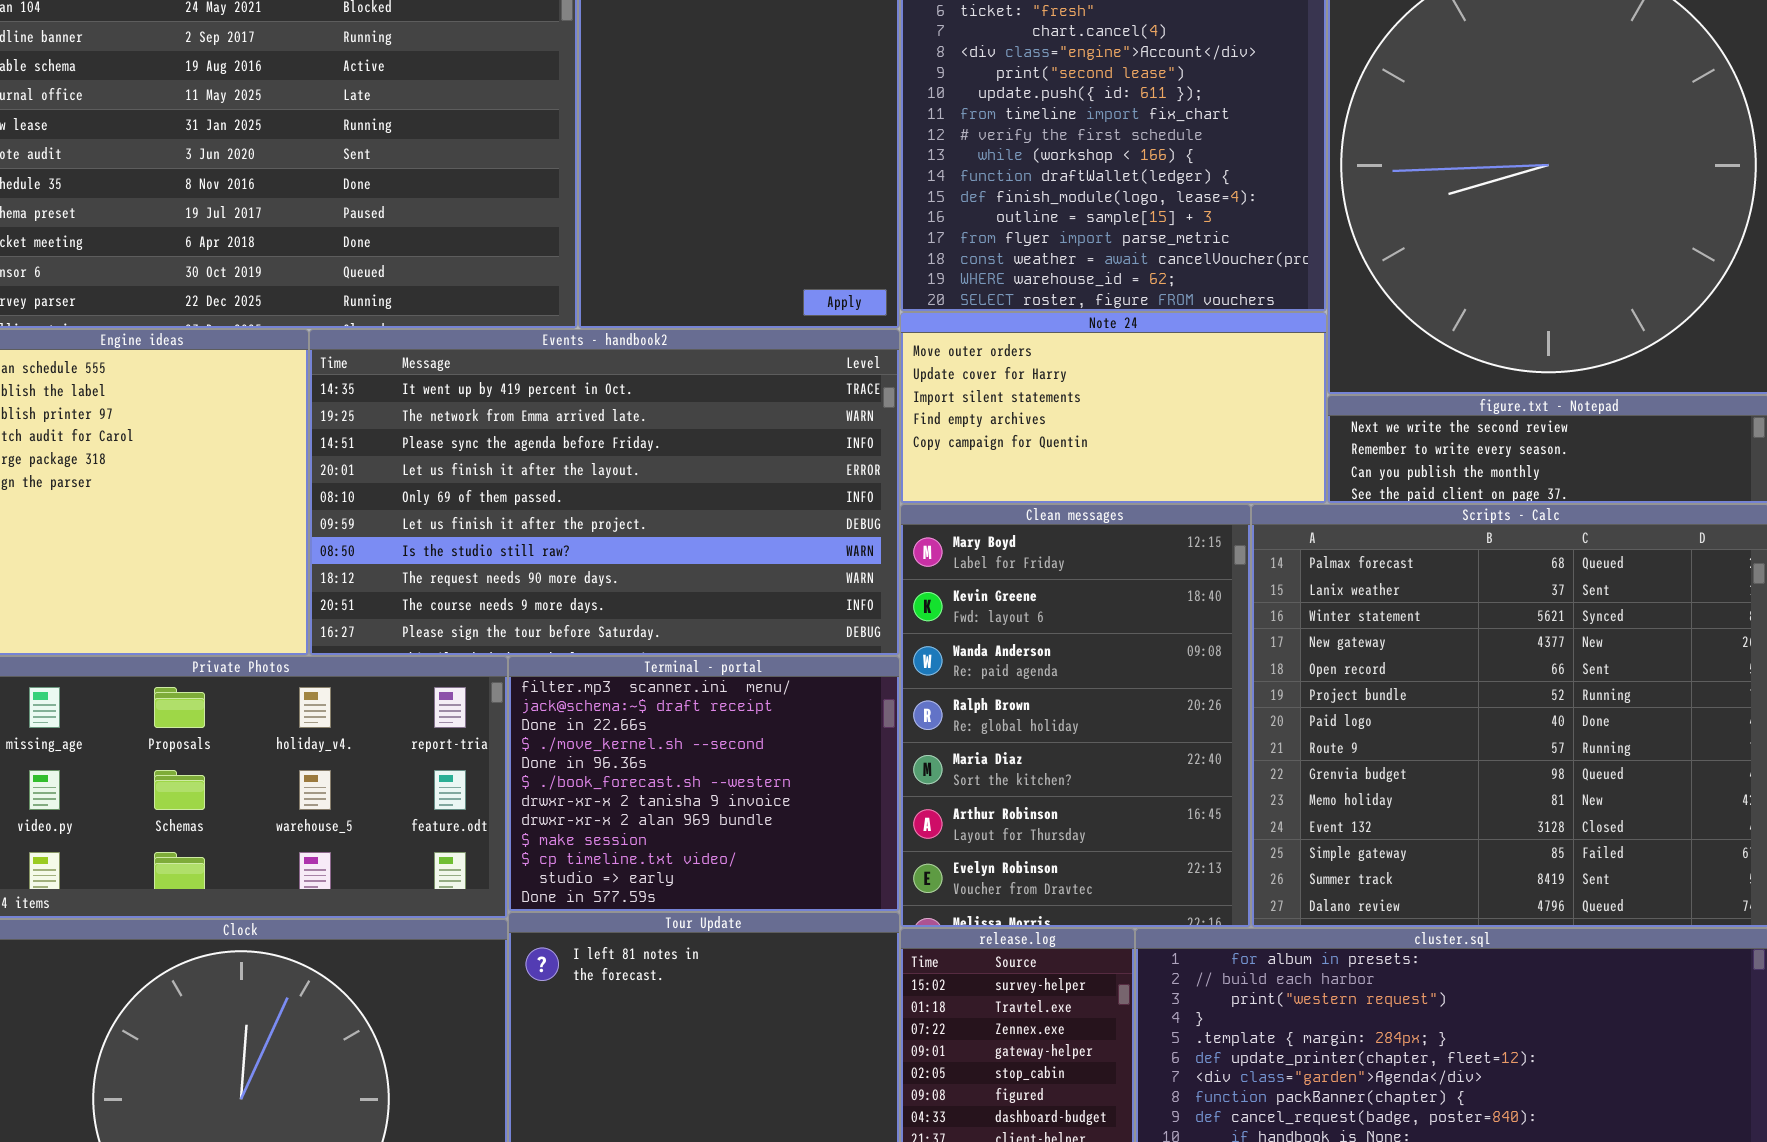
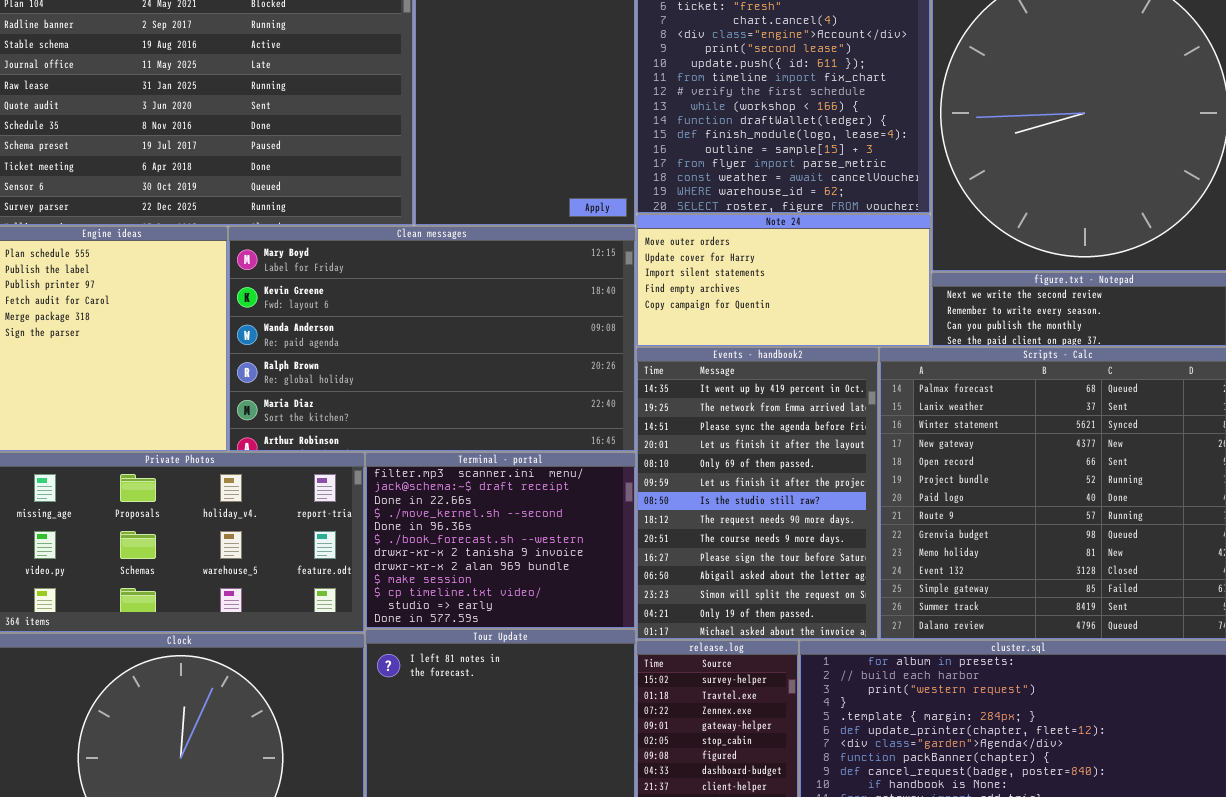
Events - handbook2: [309,329,900,656] -> [636,347,879,640], moved, resized
Clean messages: [900,504,1251,928] -> [228,226,636,452], moved, resized

